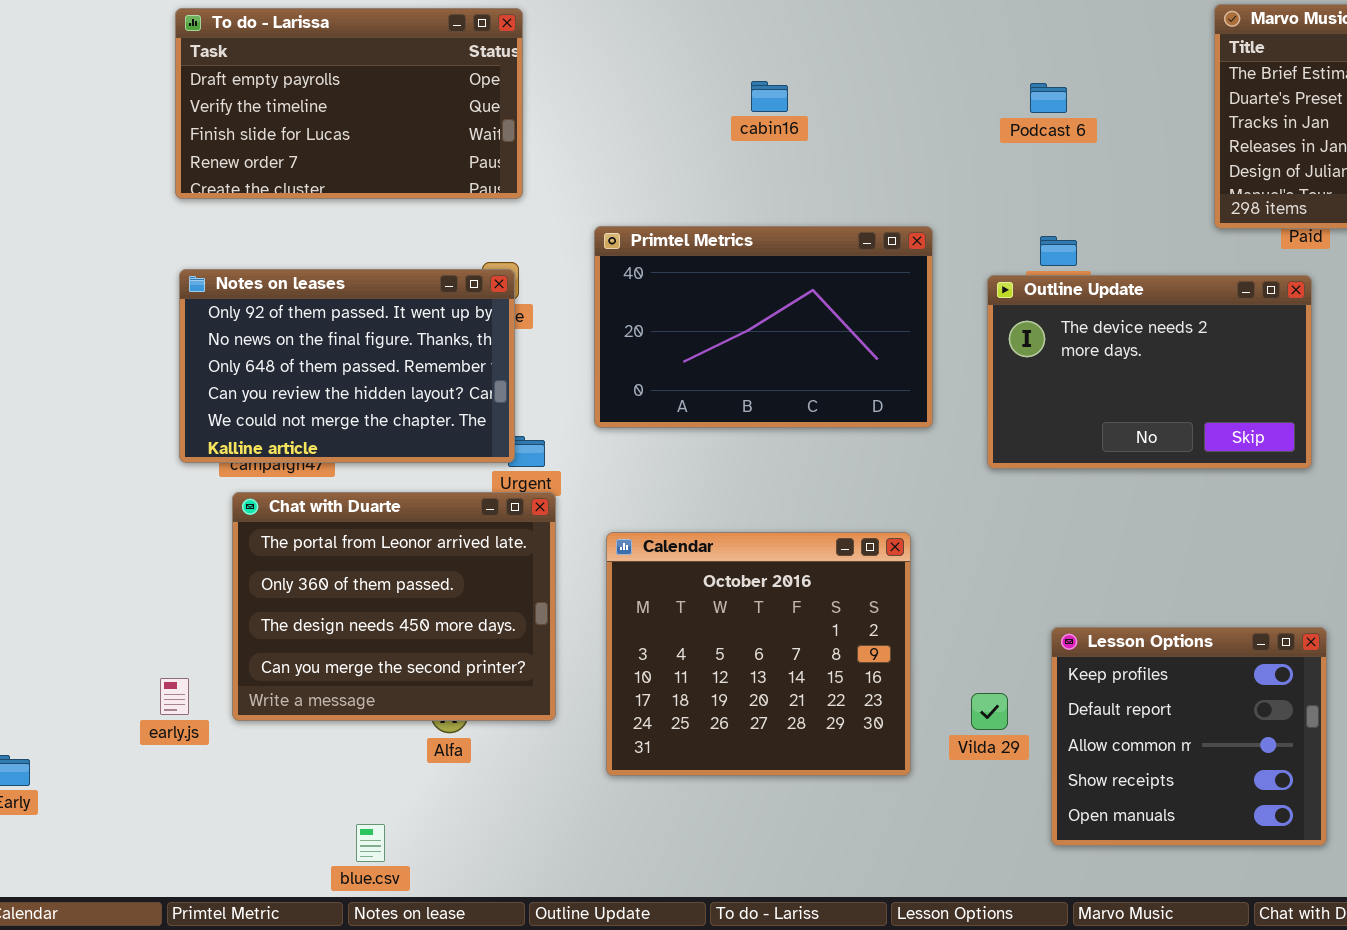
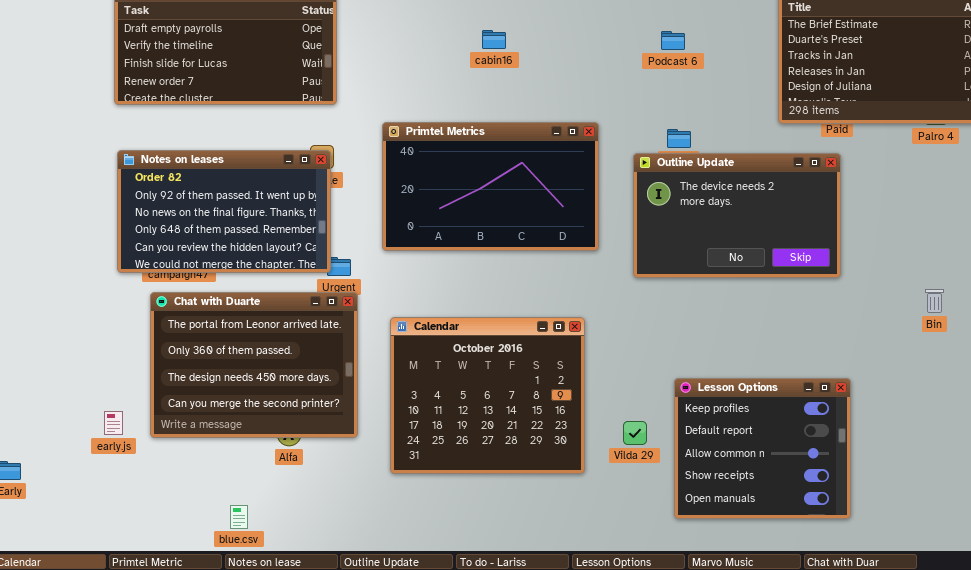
Notes on leases: [179,269,515,463] -> [117,150,331,273], scrolled up 1 row

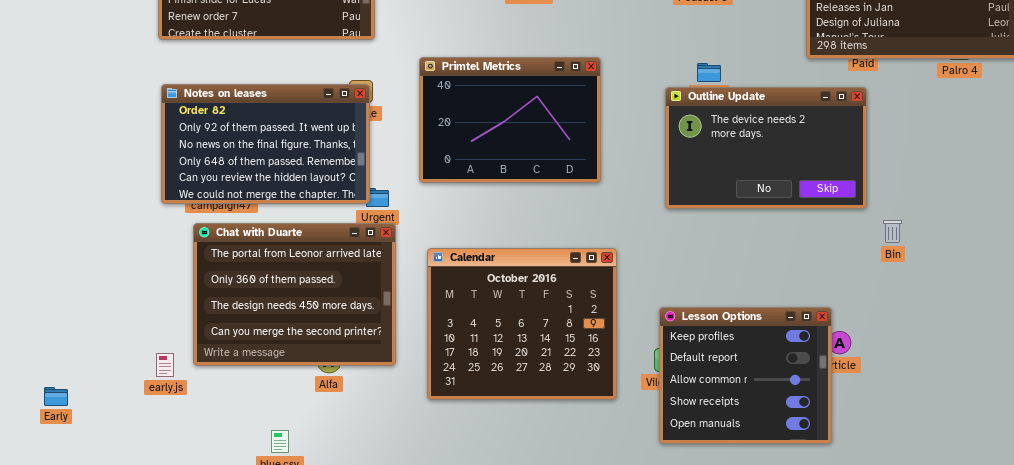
Primtel Metrics: [382,122,599,251] -> [419,57,601,183], resized
Bin: [925,289,944,313] -> [883,220,902,243], moved
Lesson Options: [674,378,851,519] -> [659,307,832,444], moved
early.js: [104,411,123,435] -> [156,353,174,377], moved

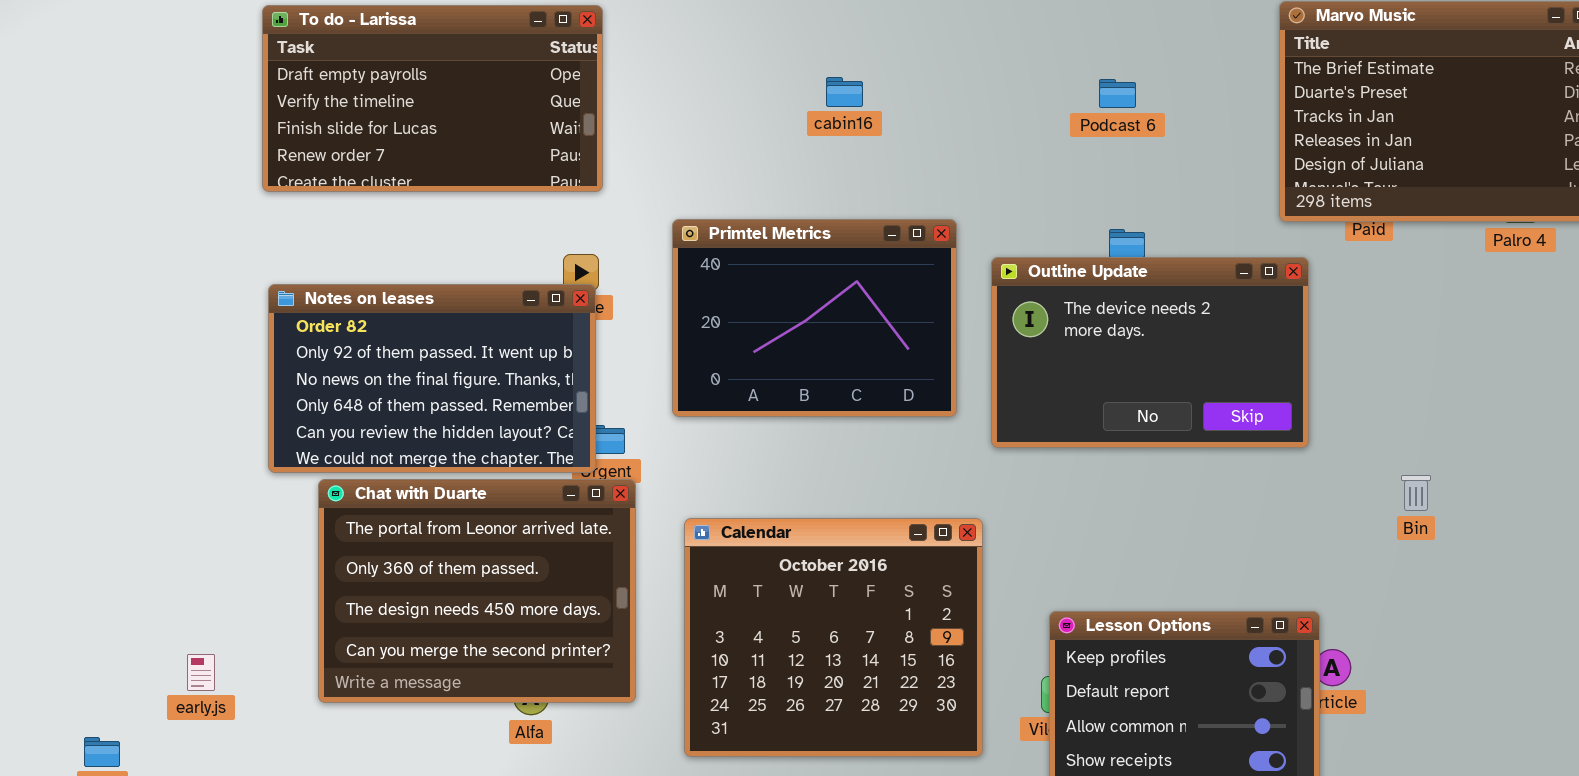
Notes on leases: [161,84,370,204] -> [268,284,596,473], moved
Outline Update: [665,87,867,209] -> [991,257,1309,448], moved
early.js: [156,353,174,377] -> [187,654,215,691], moved

